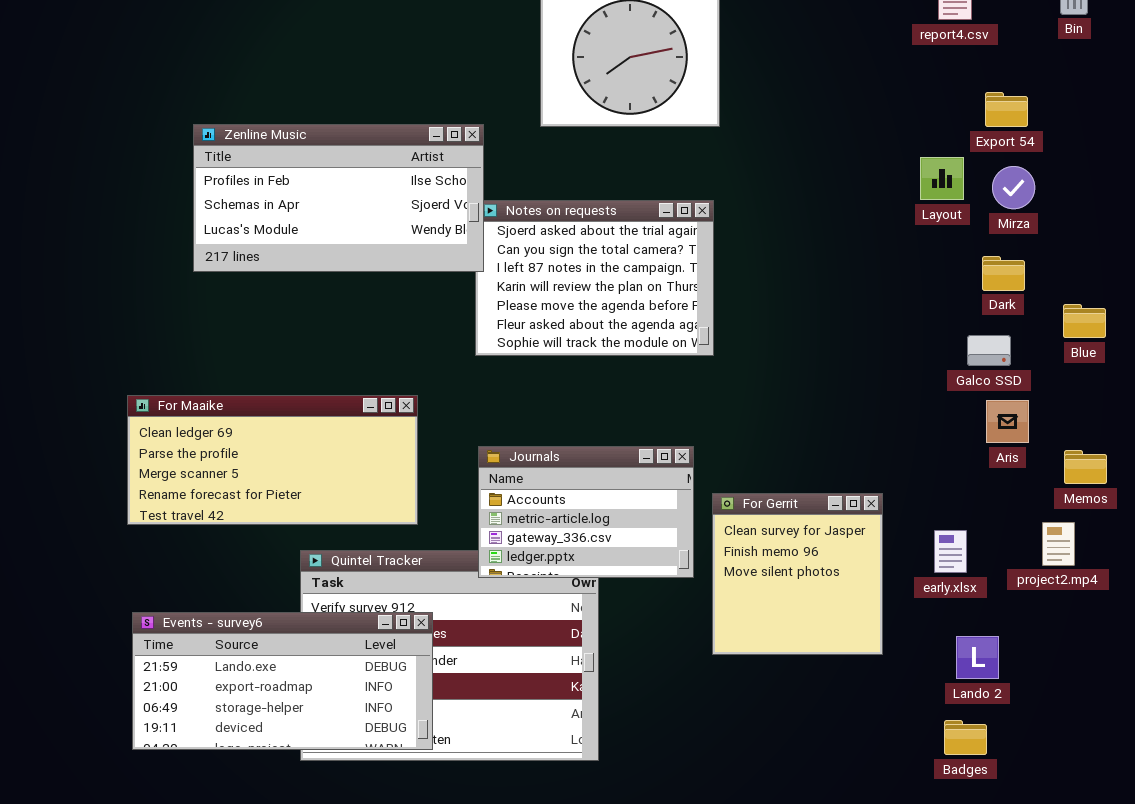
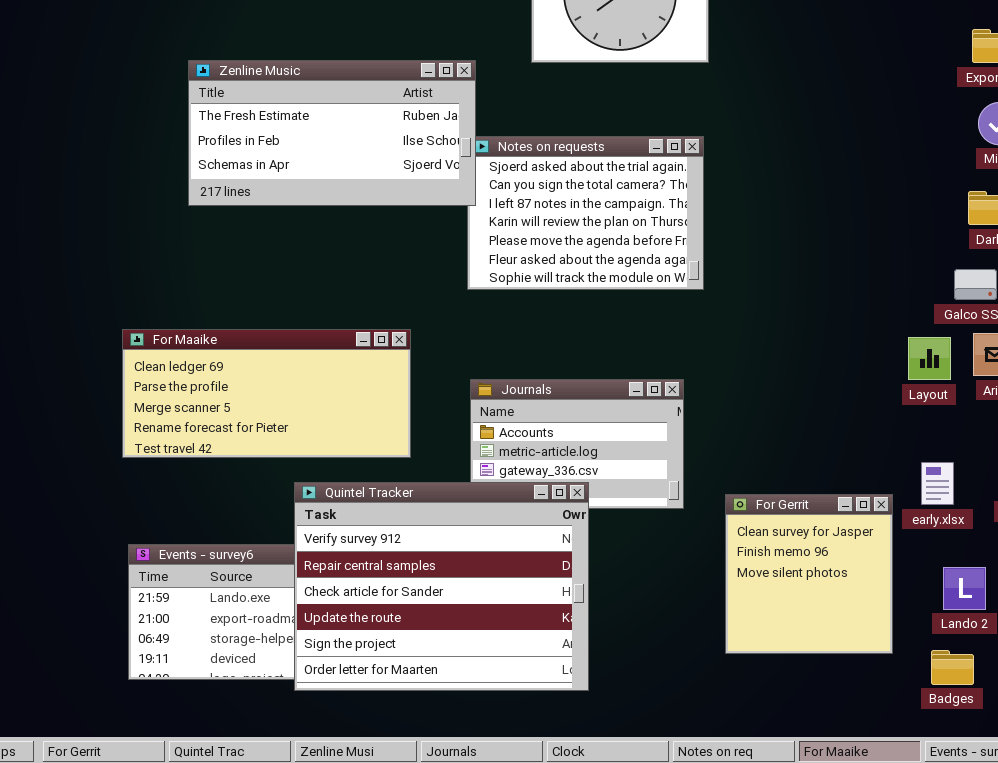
Zenline Music: [193,124,484,272] -> [188,60,476,206], scrolled up 1 row
Layout: [920,157,964,200] -> [908,337,951,380], moved
For Gerrit: [712,493,883,655] -> [725,494,893,654], moved
Quintel Tracker: [300,550,599,761] -> [294,482,589,691], raised

